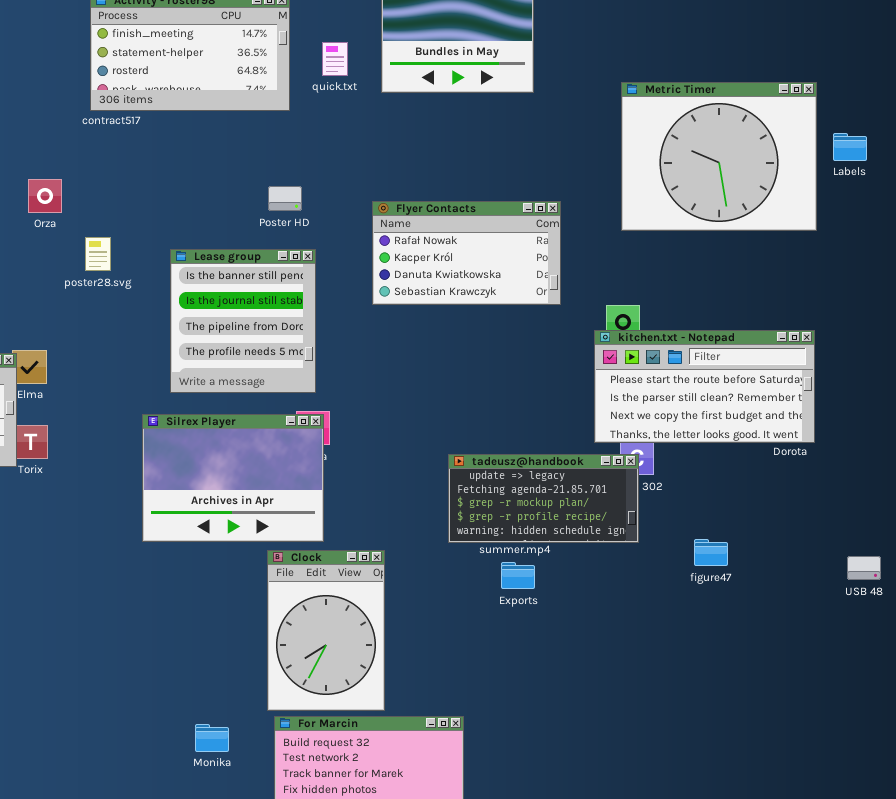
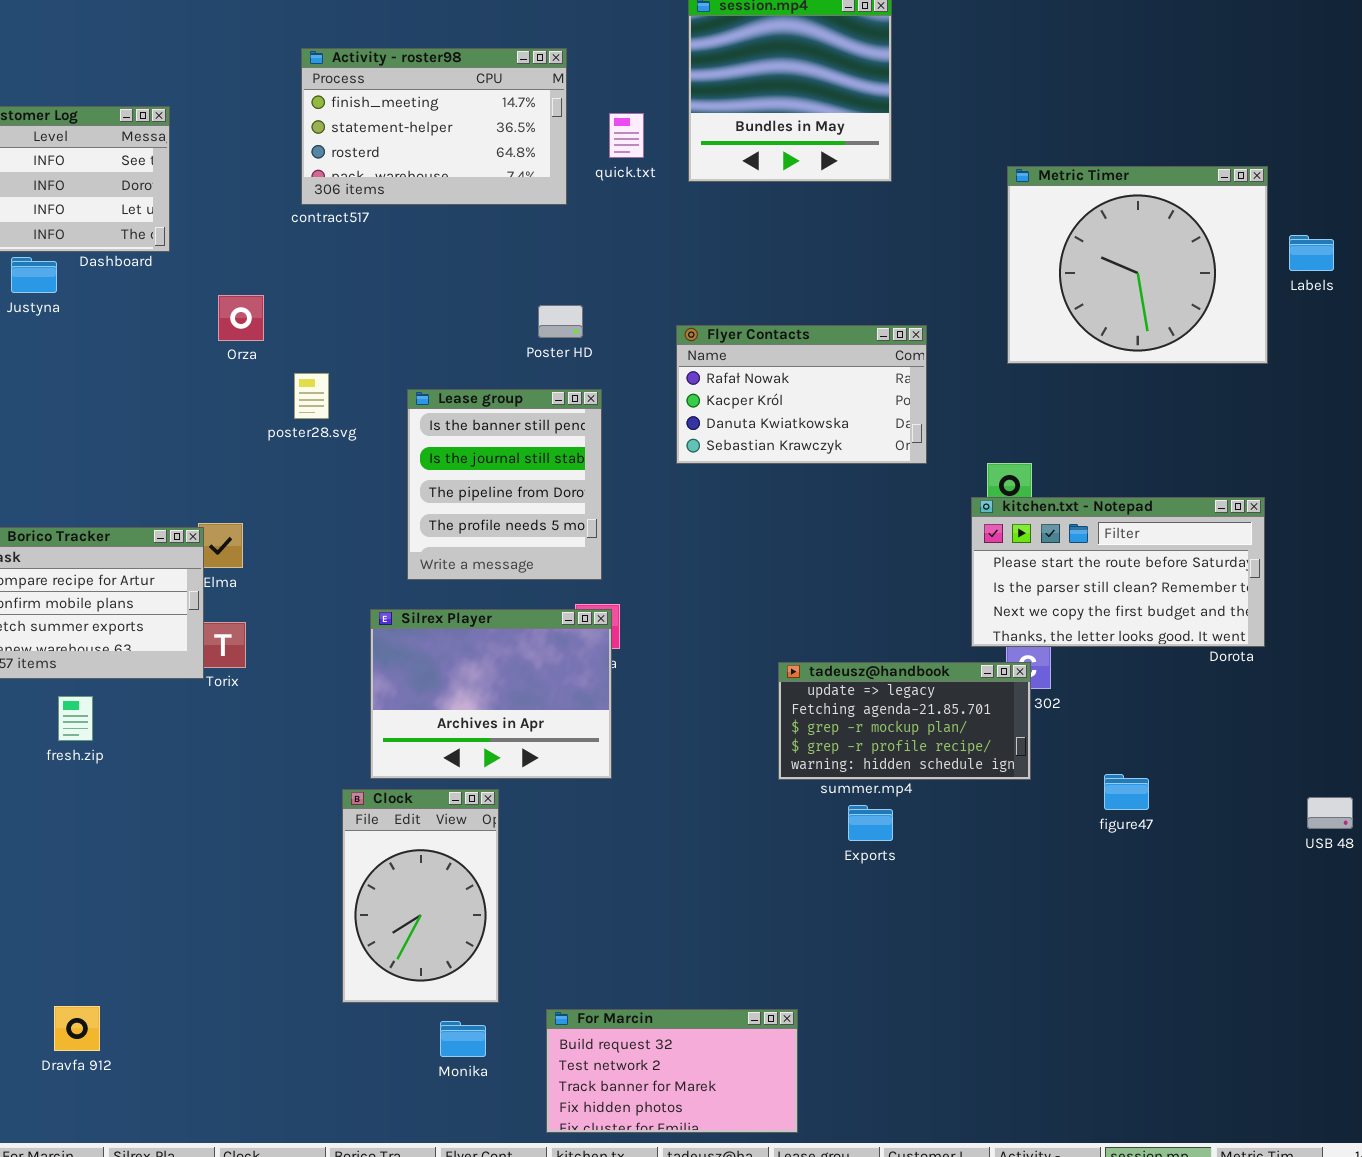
Clock: [267,550,385,711] -> [342,789,499,1003], moved

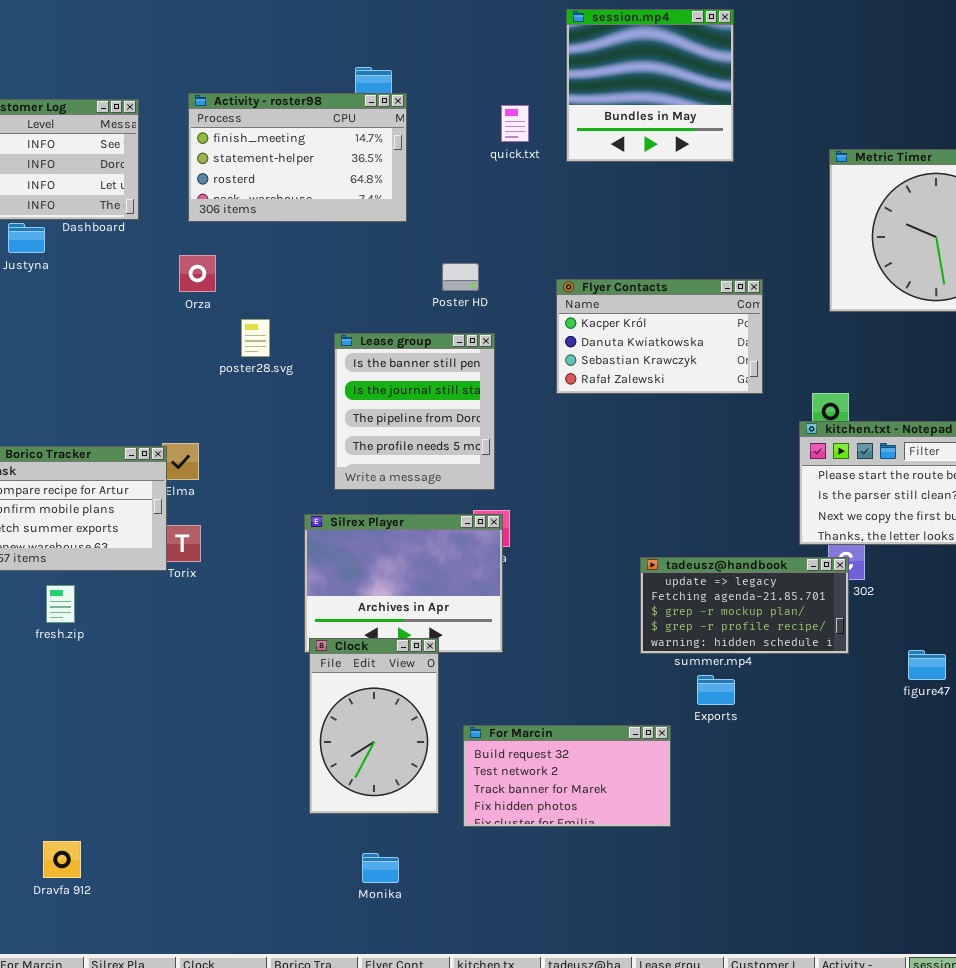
Activity - roster98: [301,48,567,205] -> [188,93,407,222], moved
Flyer Contacts: [676,325,927,464] -> [556,279,763,394], scrolled down 1 row
Clock: [342,789,499,1003] -> [309,638,439,814], moved
For Marcin: [546,1009,798,1133] -> [463,725,671,827], moved

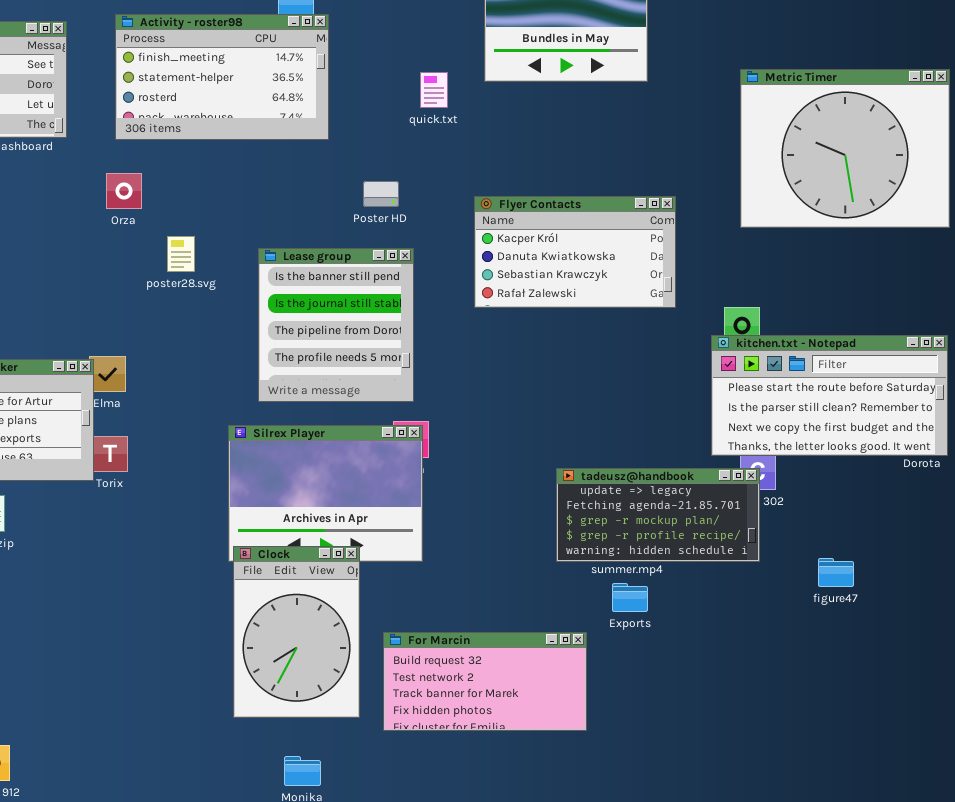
quick.txt: [501,105,529,142] -> [420,72,448,108], moved

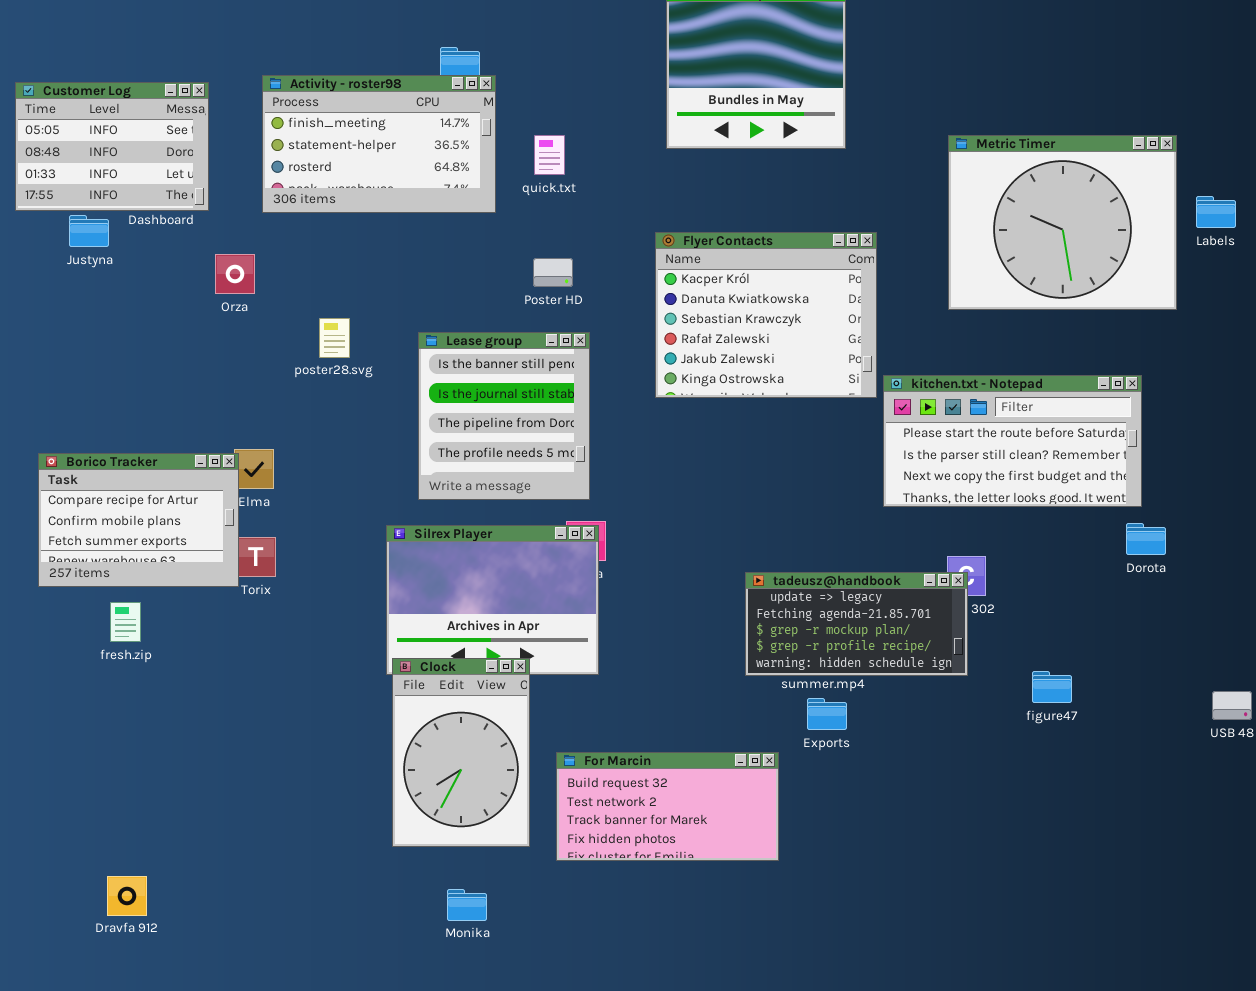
quick.txt: [420,72,448,108] -> [534,135,565,175], moved
Orza: [106,173,142,209] -> [215,254,255,294], moved
Flyer Contacts: [474,196,676,308] -> [655,232,877,398], resized
kitchen.txt - Notepad: [711,335,948,456] -> [883,375,1142,507], moved

